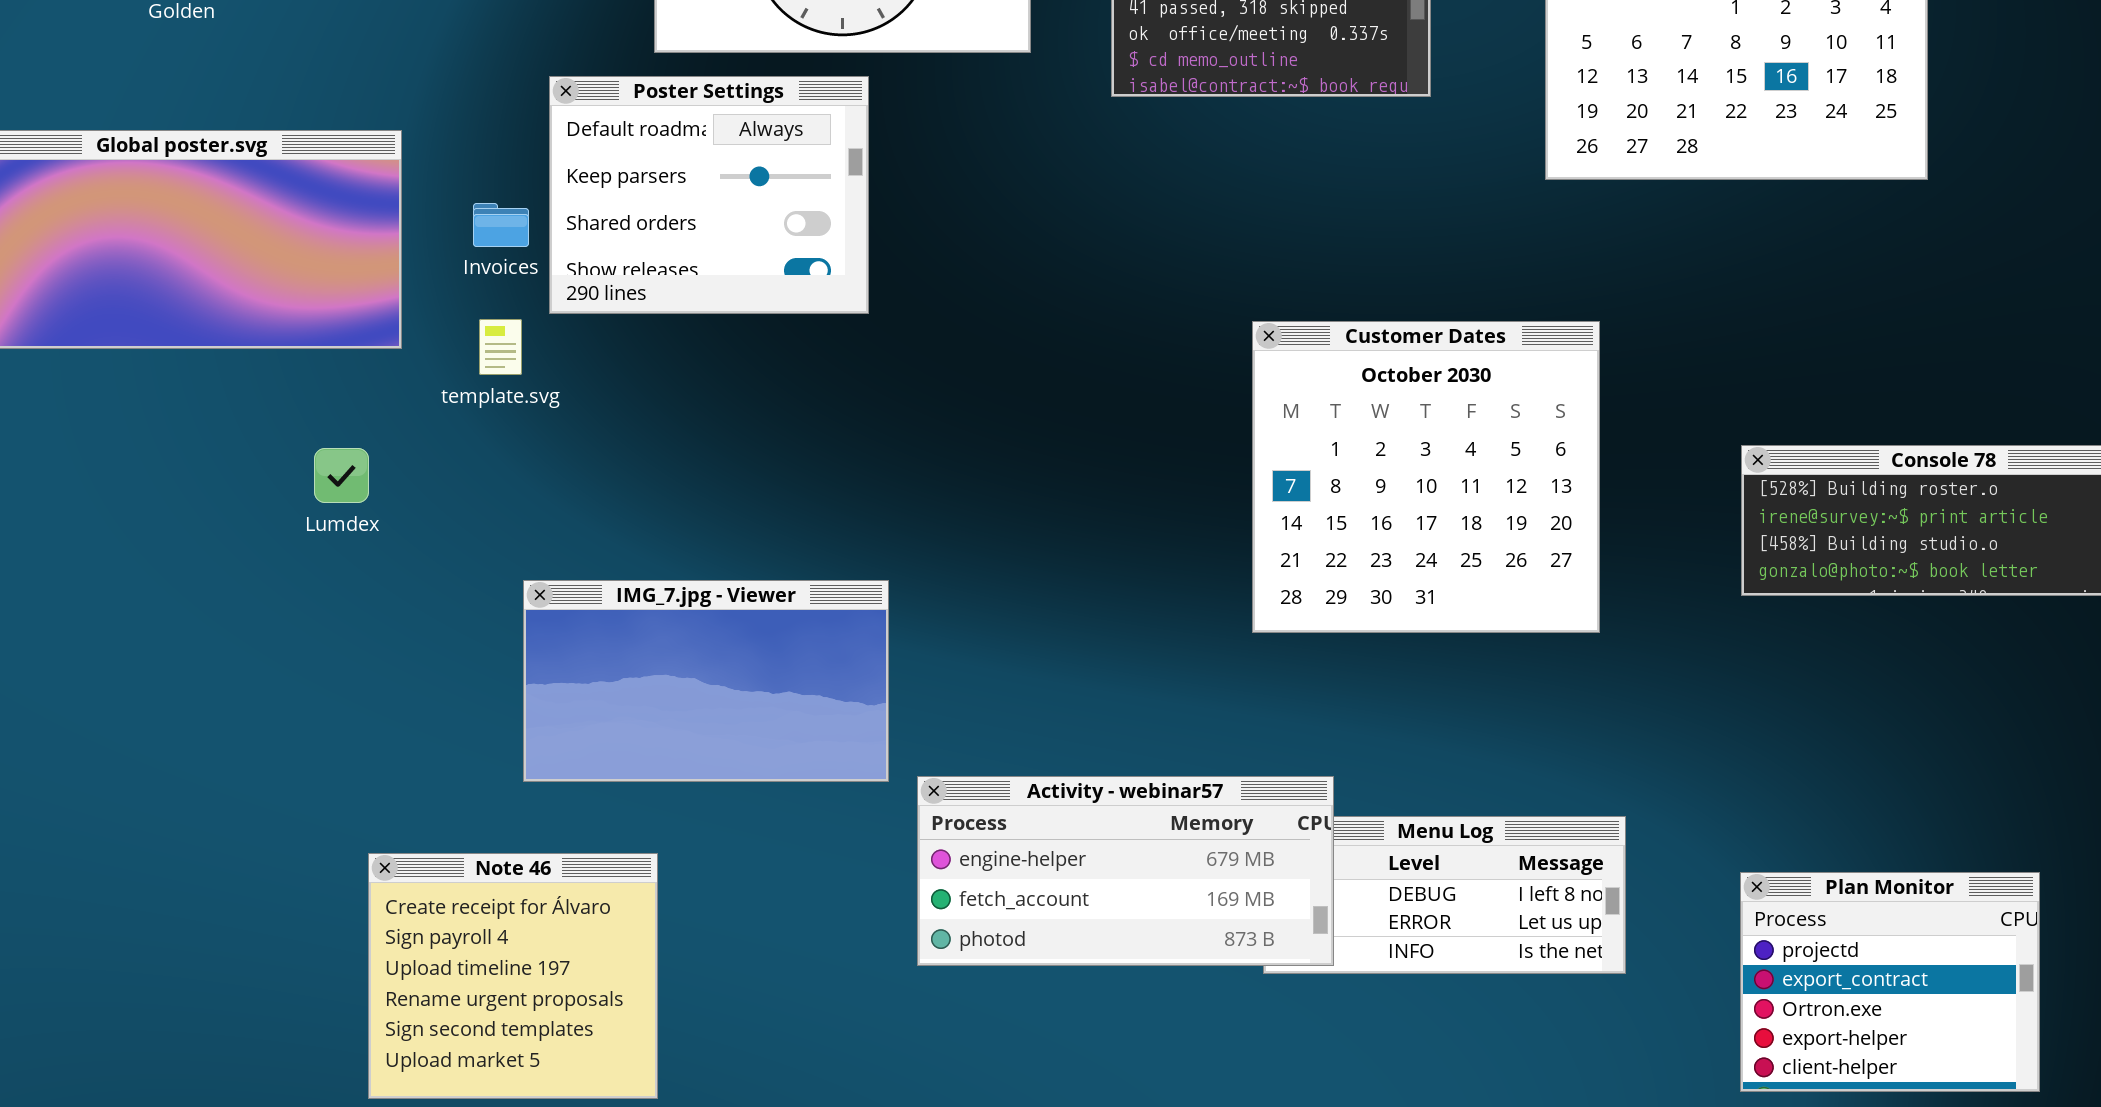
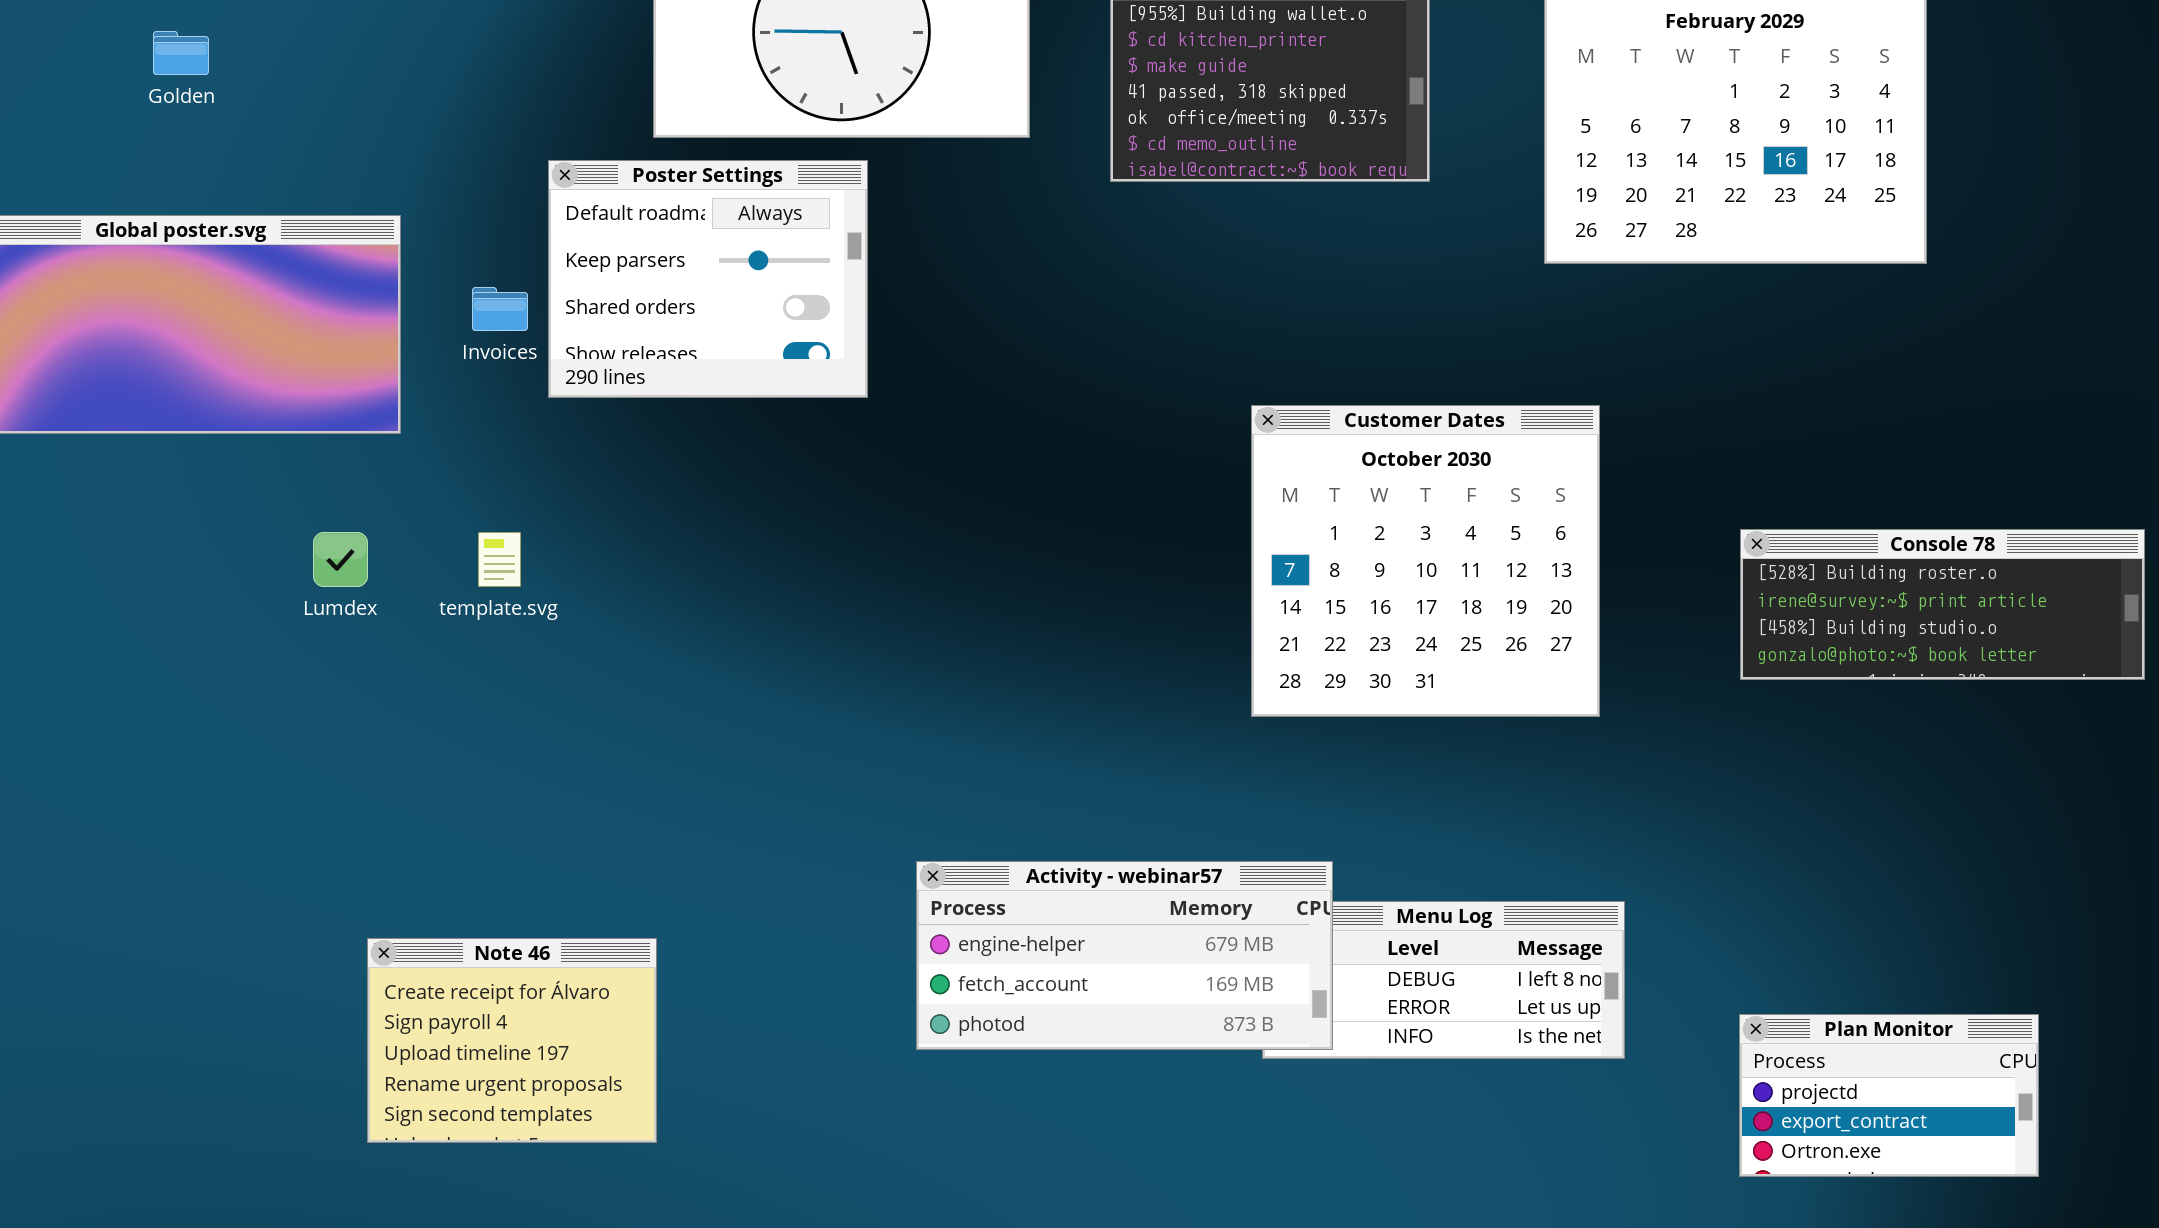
template.svg: [479,319,522,375] -> [478,532,521,587], moved
IMG_7.jpg - Viewer: [523,580,889,782] -> none, closed
Note 46: [368,853,658,1099] -> [367,938,657,1143], resized
Plan Monitor: [1740,872,2040,1092] -> [1739,1014,2039,1177], resized

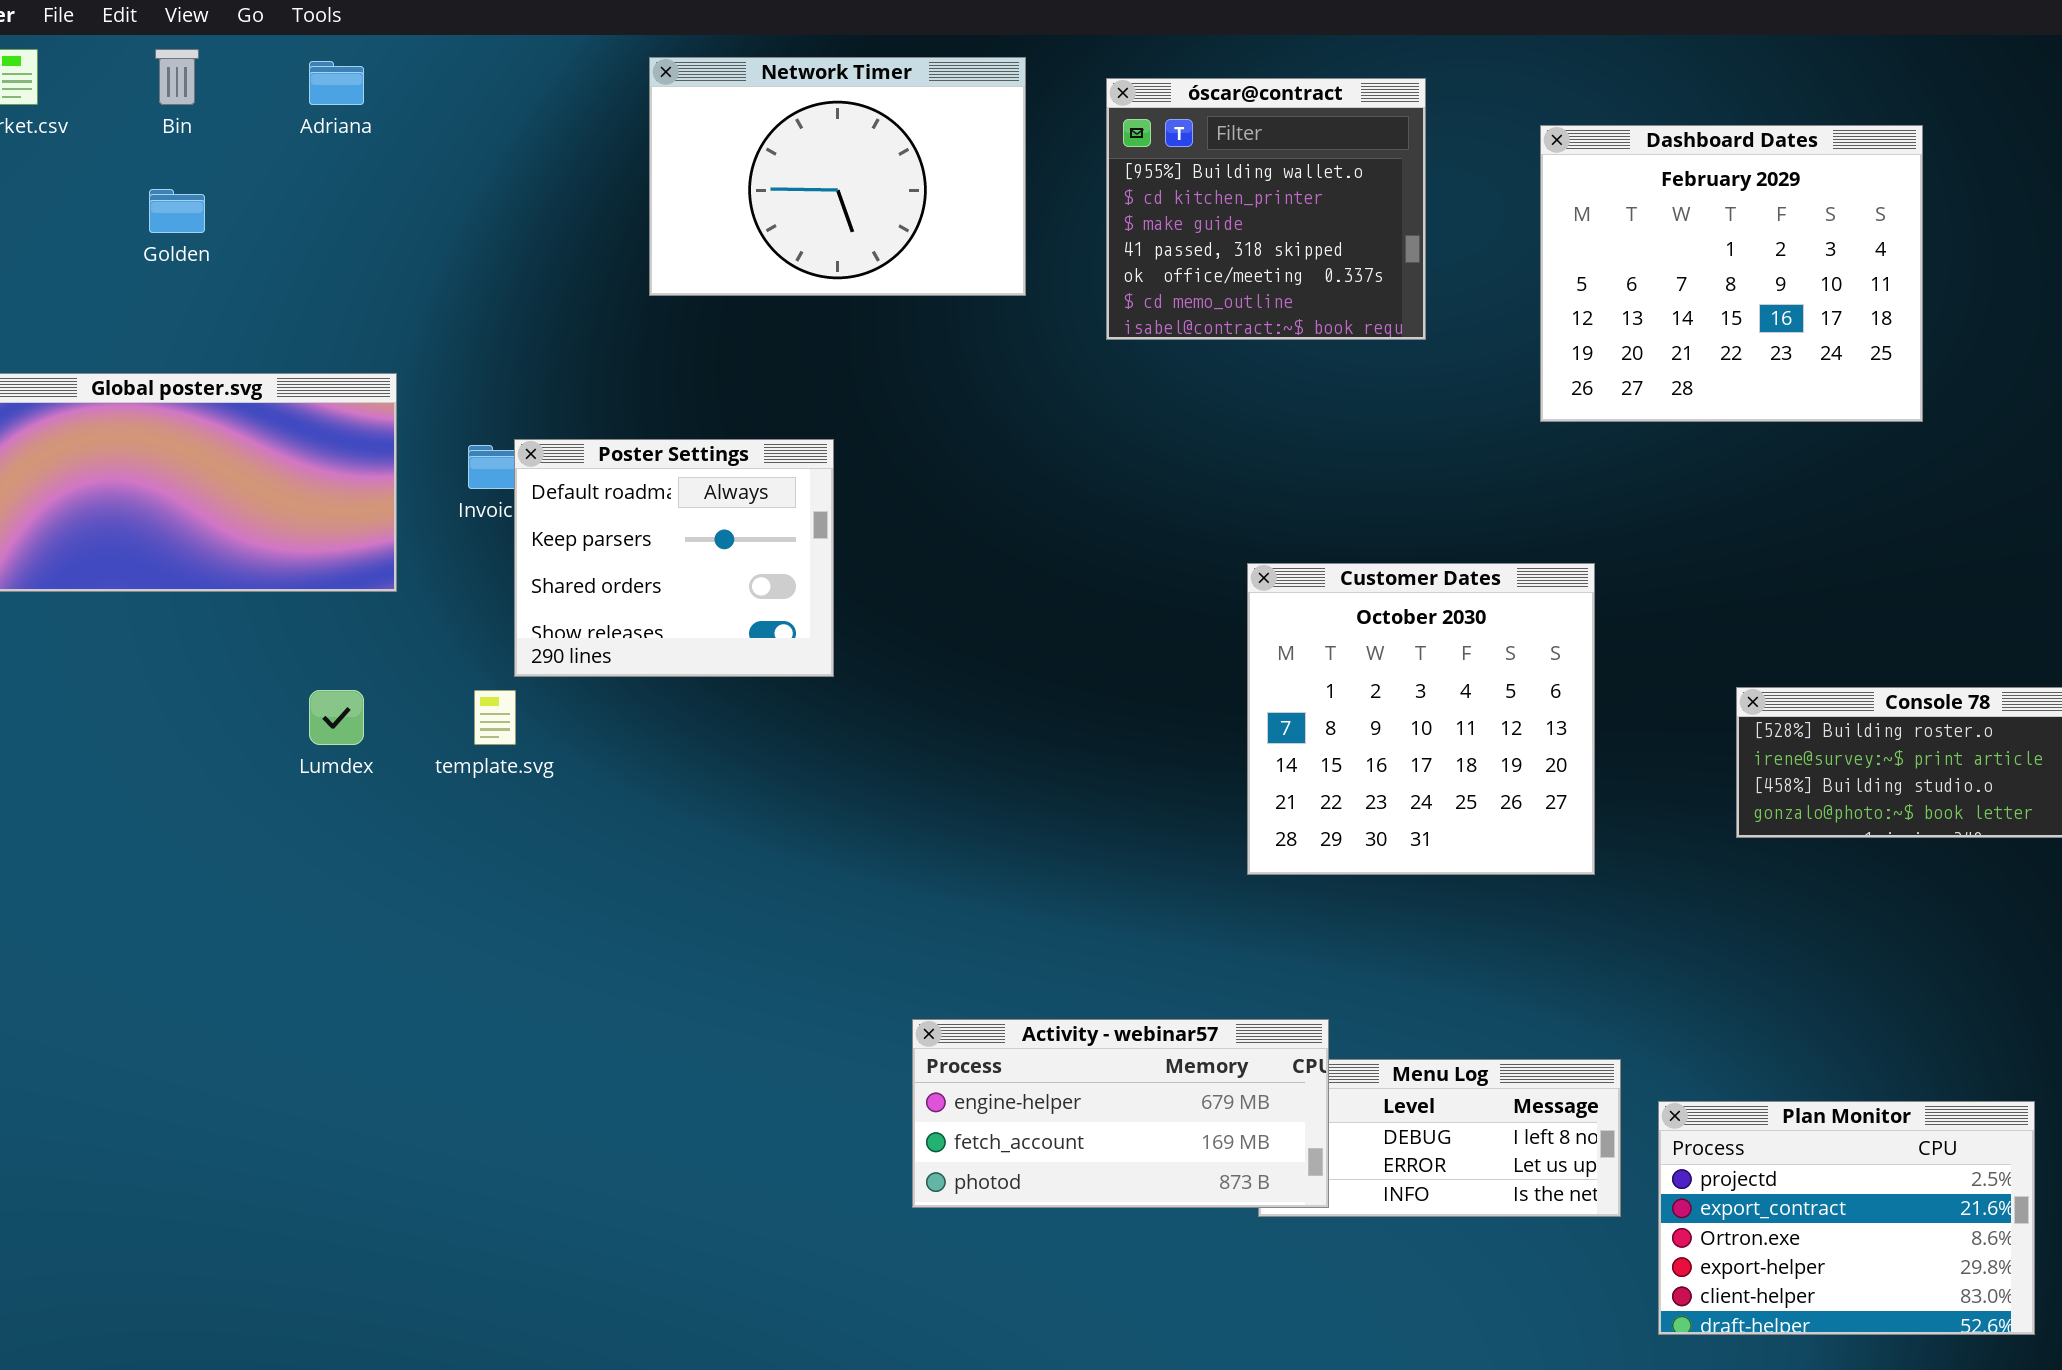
Poster Settings: [548,160,868,398] -> [514,439,834,677], moved
Note 46: [367,938,657,1143] -> none, closed
Plan Monitor: [1739,1014,2039,1177] -> [1658,1101,2035,1335], resized

